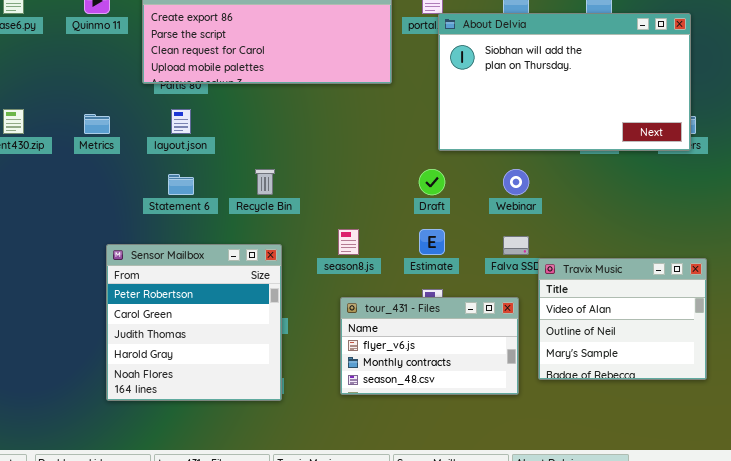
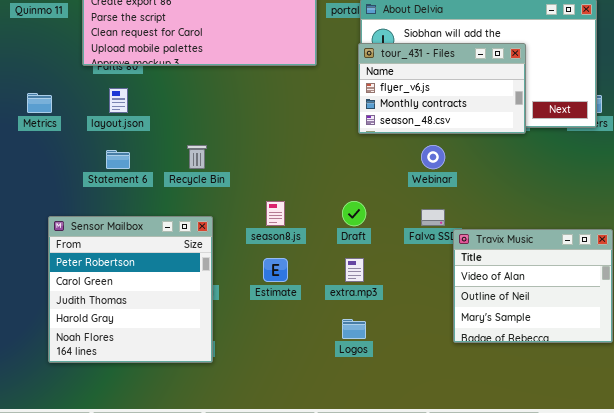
Draft: [419,169,445,195] -> [342,201,366,226], moved
Estimate: [419,229,445,255] -> [263,258,288,282], moved
tour_431 - Files: [340,297,519,395] -> [358,43,526,134], moved

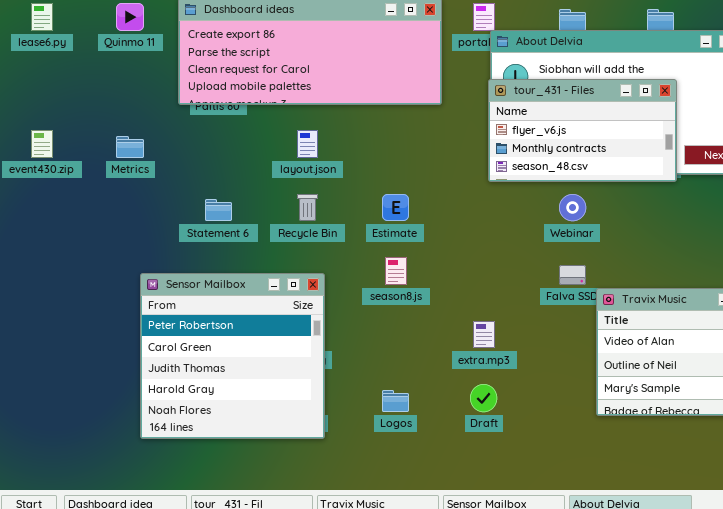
layout.json: [109,88,128,113] -> [297,130,318,158], moved
Draft: [342,201,366,226] -> [470,384,497,412], moved
Estimate: [263,258,288,282] -> [382,194,409,221], moved
Logos: [342,319,366,339] -> [382,390,409,412], moved

